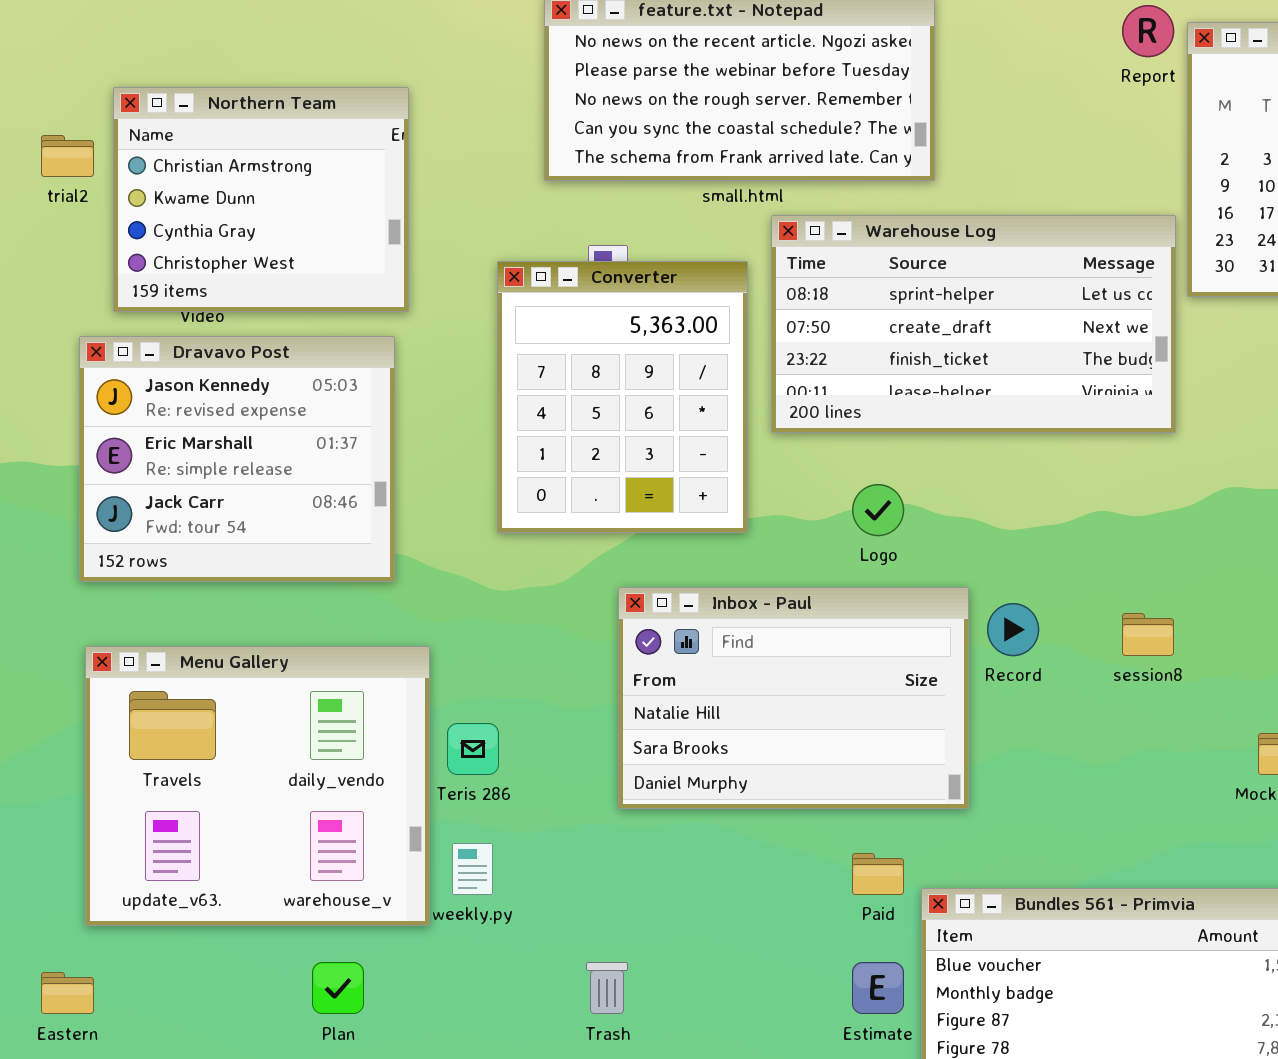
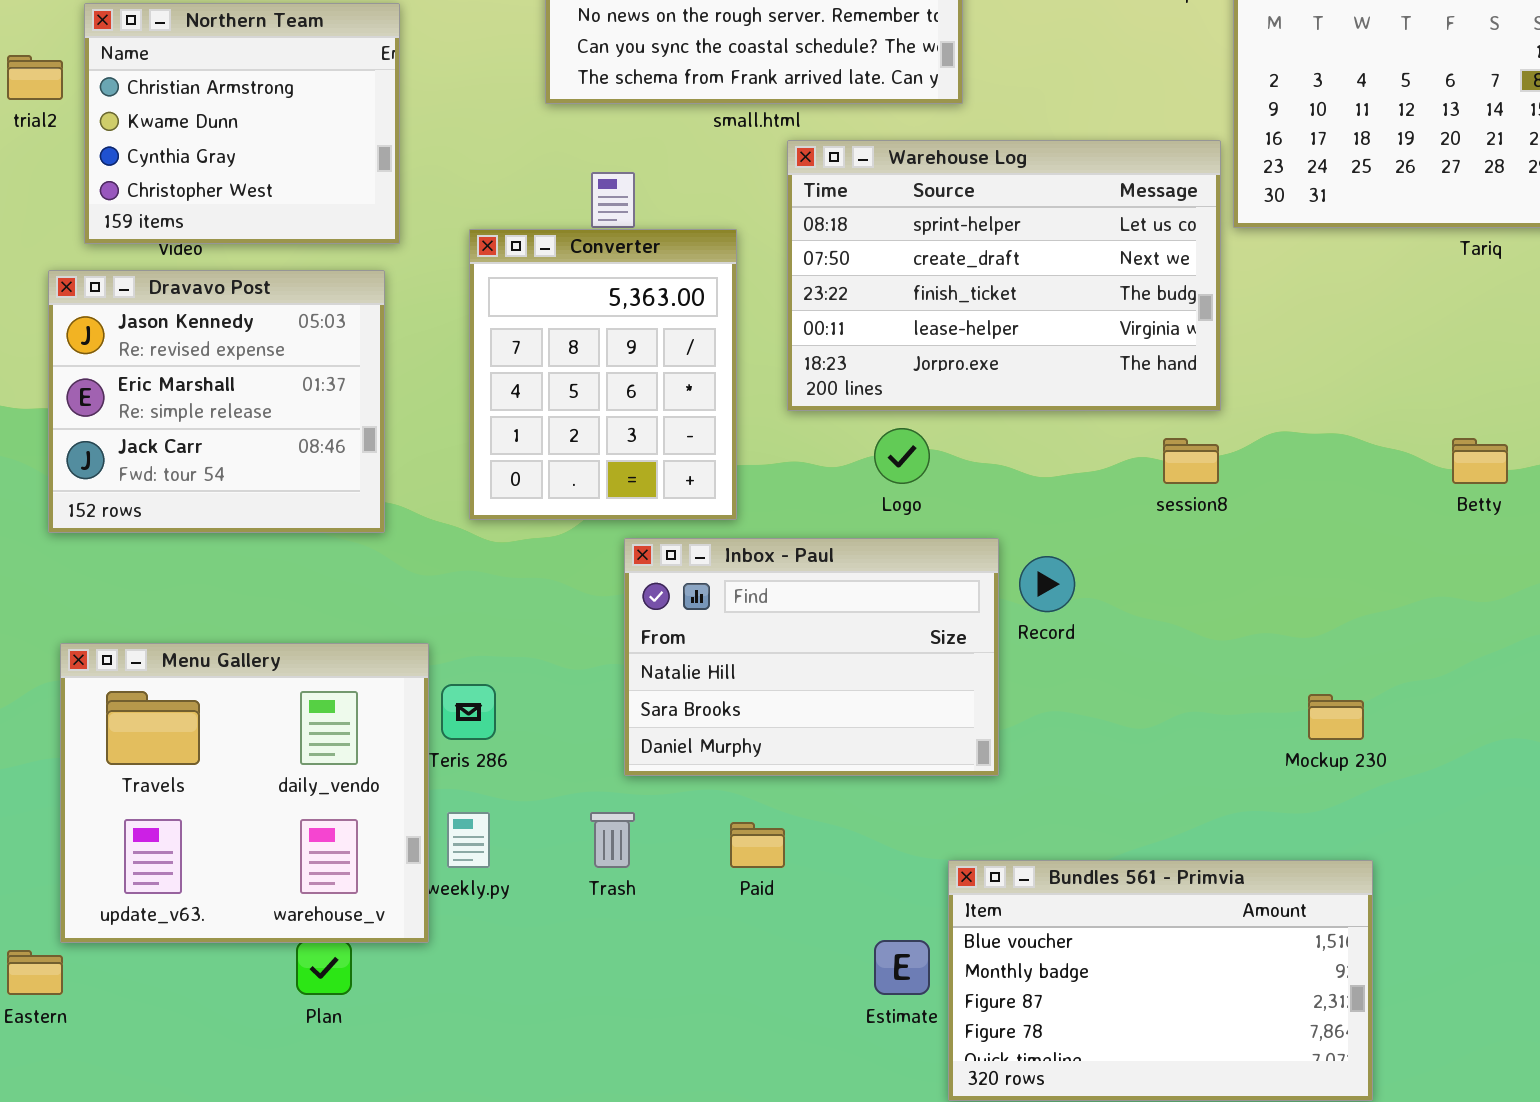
Warehouse Log: [771,215,1176,433] -> [787,140,1221,411], resized
Converter: [497,261,748,533] -> [469,229,737,520], moved
session8: [1122,613,1174,656] -> [1163,438,1219,484], moved
Menu Gallery: [85,646,430,926] -> [60,643,429,943], moved
Paid: [852,853,904,895] -> [730,822,785,868], moved
Trash: [586,962,628,1014] -> [590,812,635,868], moved

